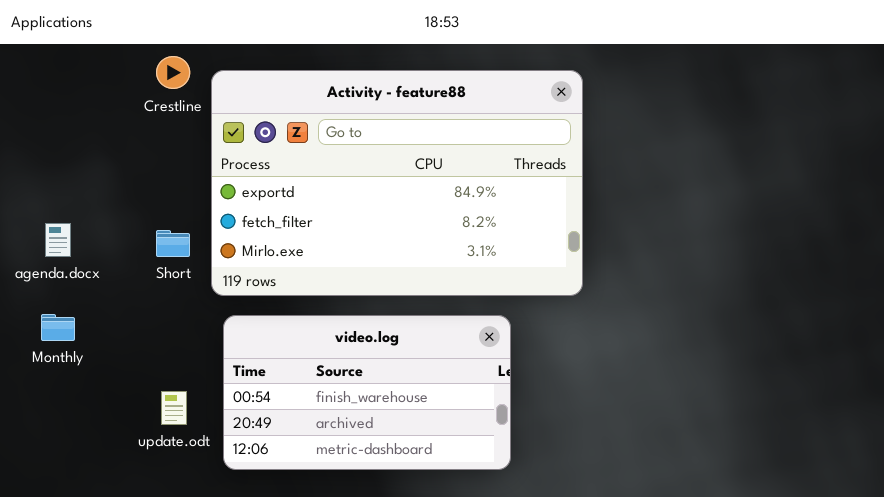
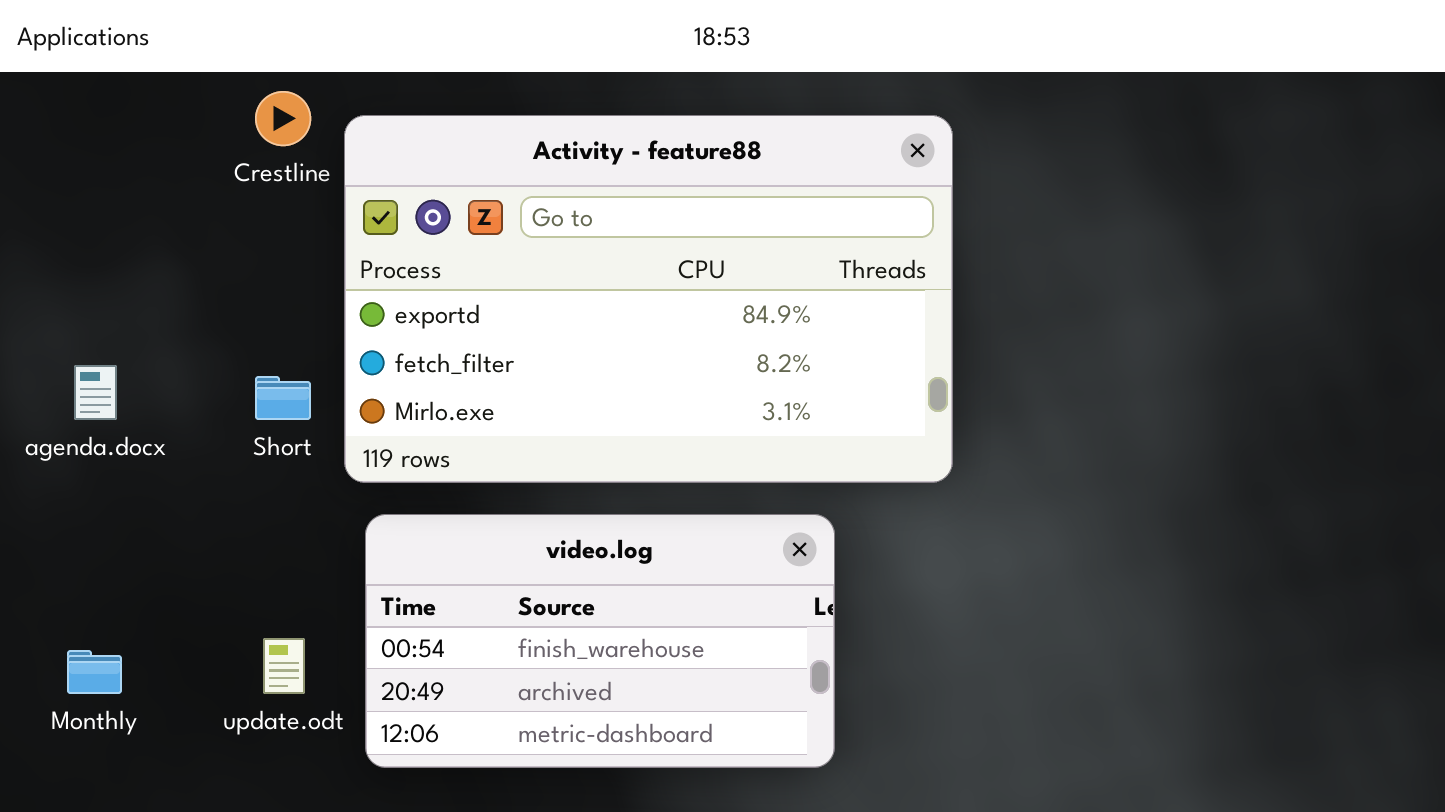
Monthly: [41,314,75,341] -> [67,650,122,694], moved

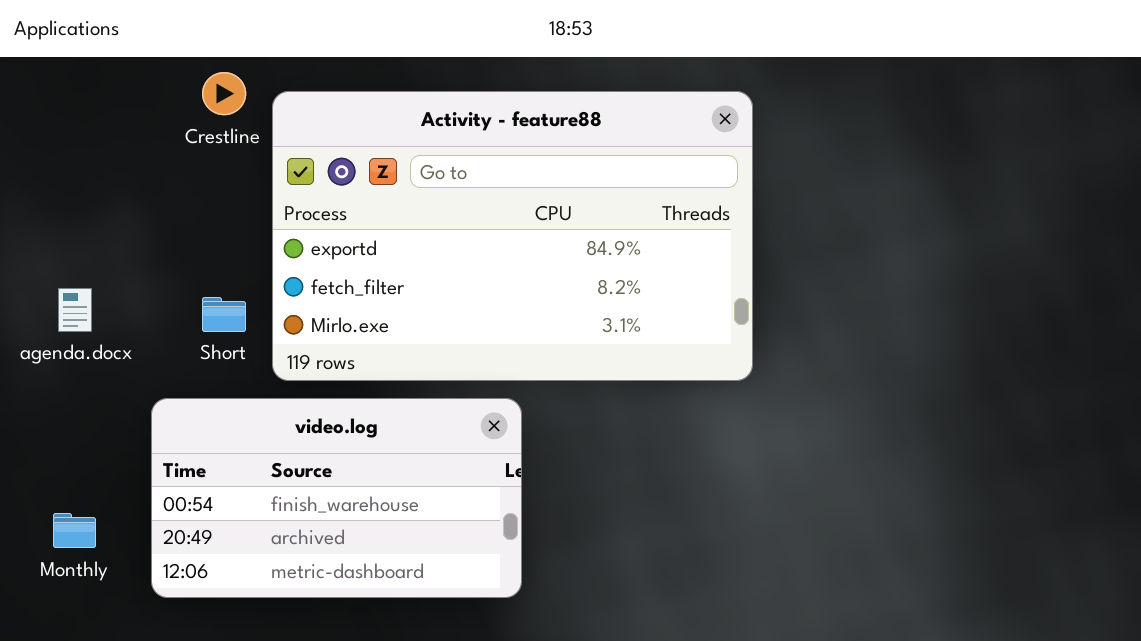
video.log: [365,514,835,768] -> [151,398,522,598], moved

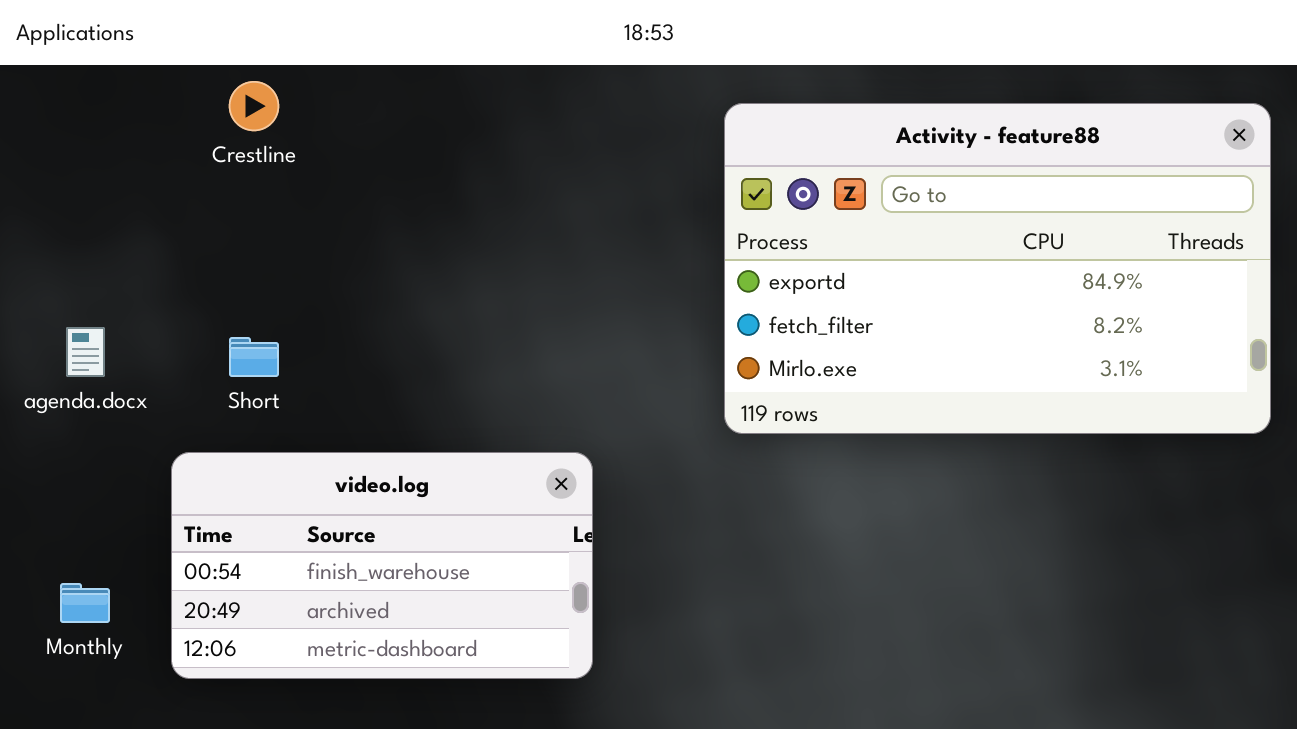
Activity - feature88: [272,91,753,381] -> [724,103,1271,434], moved

